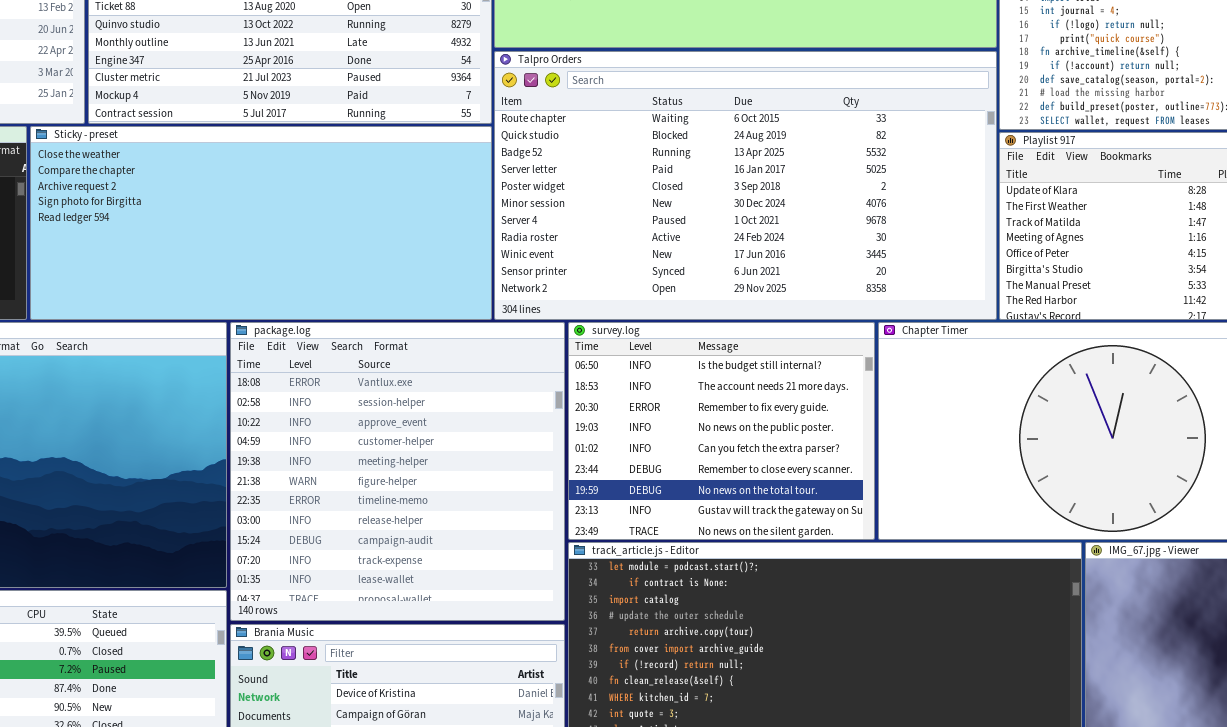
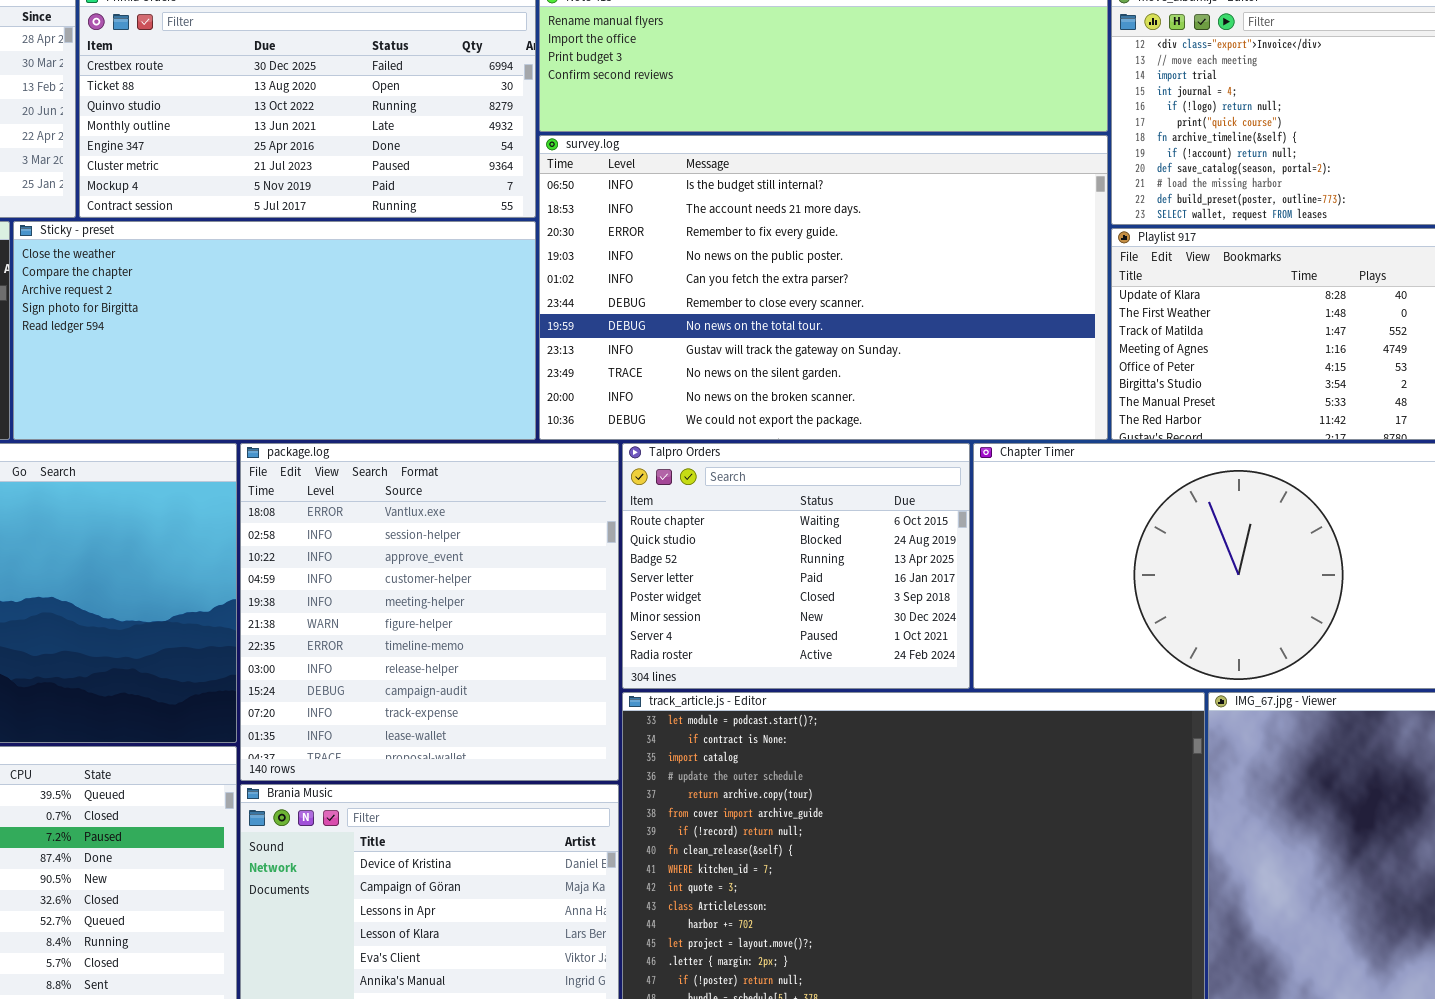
Talpro Orders: [494,51,997,320] -> [622,443,970,689], moved, resized
survey.log: [568,322,875,540] -> [539,135,1108,440], moved, resized

